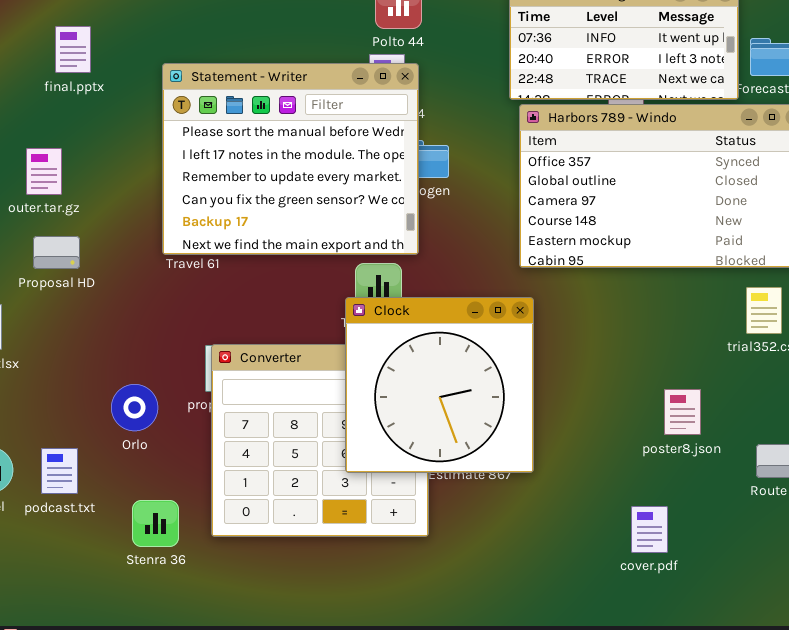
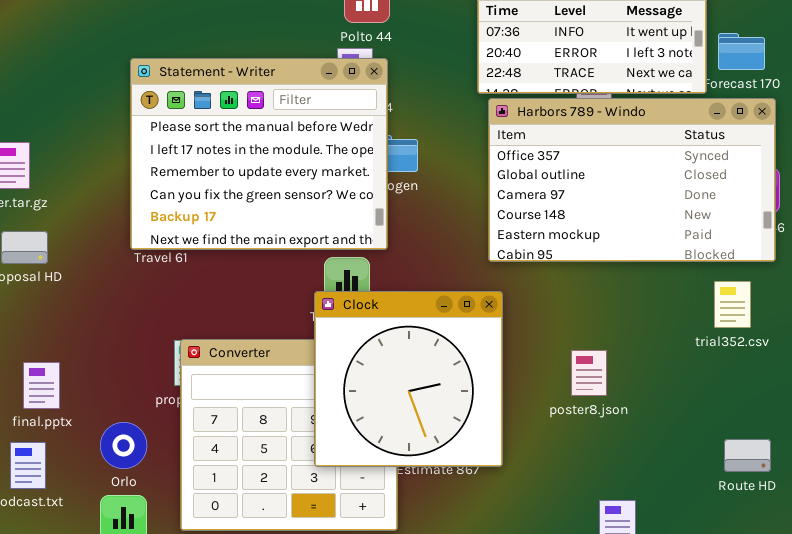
final.pptx: [55,26,91,73] -> [23,362,60,409], moved
Orlo: [111,384,158,431] -> [100,422,147,469], moved
poster8.json: [664,389,701,435] -> [571,350,607,396], moved

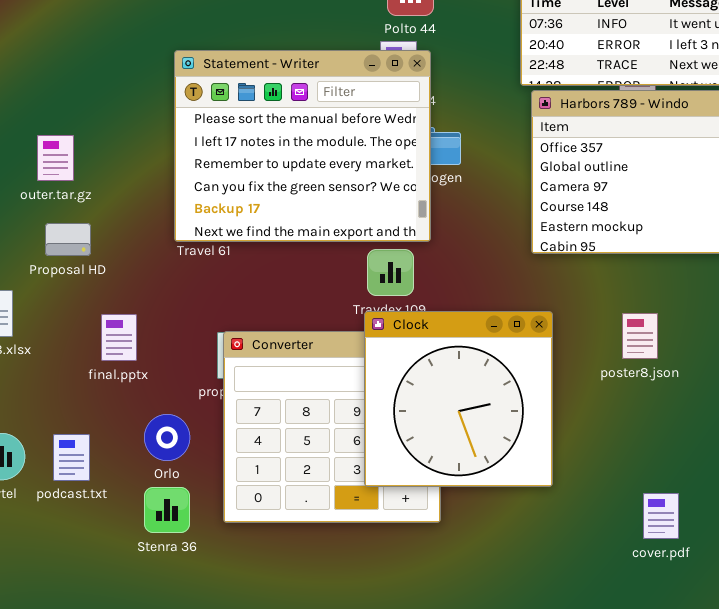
Clock: [314,291,503,467] -> [364,311,553,487], moved
poster8.json: [571,350,607,396] -> [622,313,658,359], moved
final.pptx: [23,362,60,409] -> [101,314,137,361], moved

